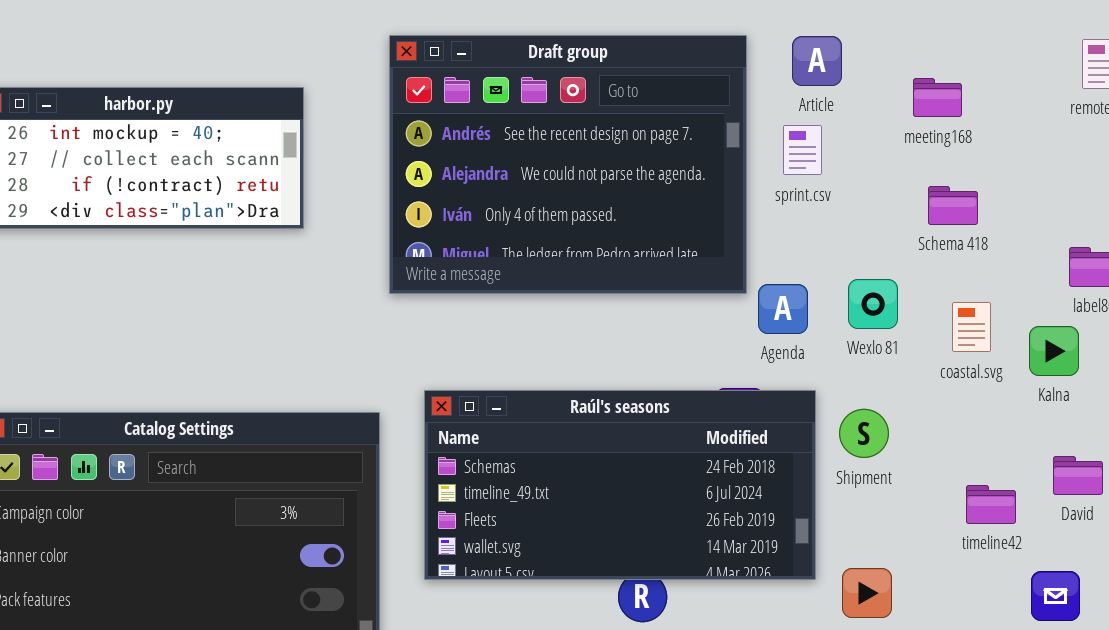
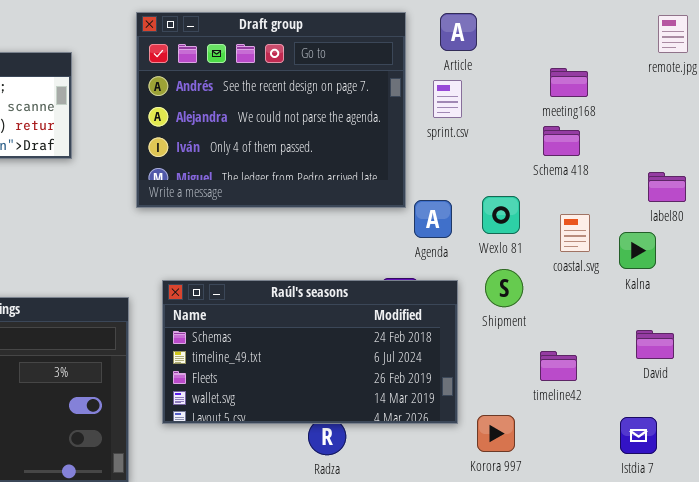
meeting168: [913,78,962,117] -> [550,68,588,97], moved
Shipment: [839,409,889,458] -> [485,269,523,307], moved
timeline42: [966,485,1016,524] -> [540,351,577,381], moved

